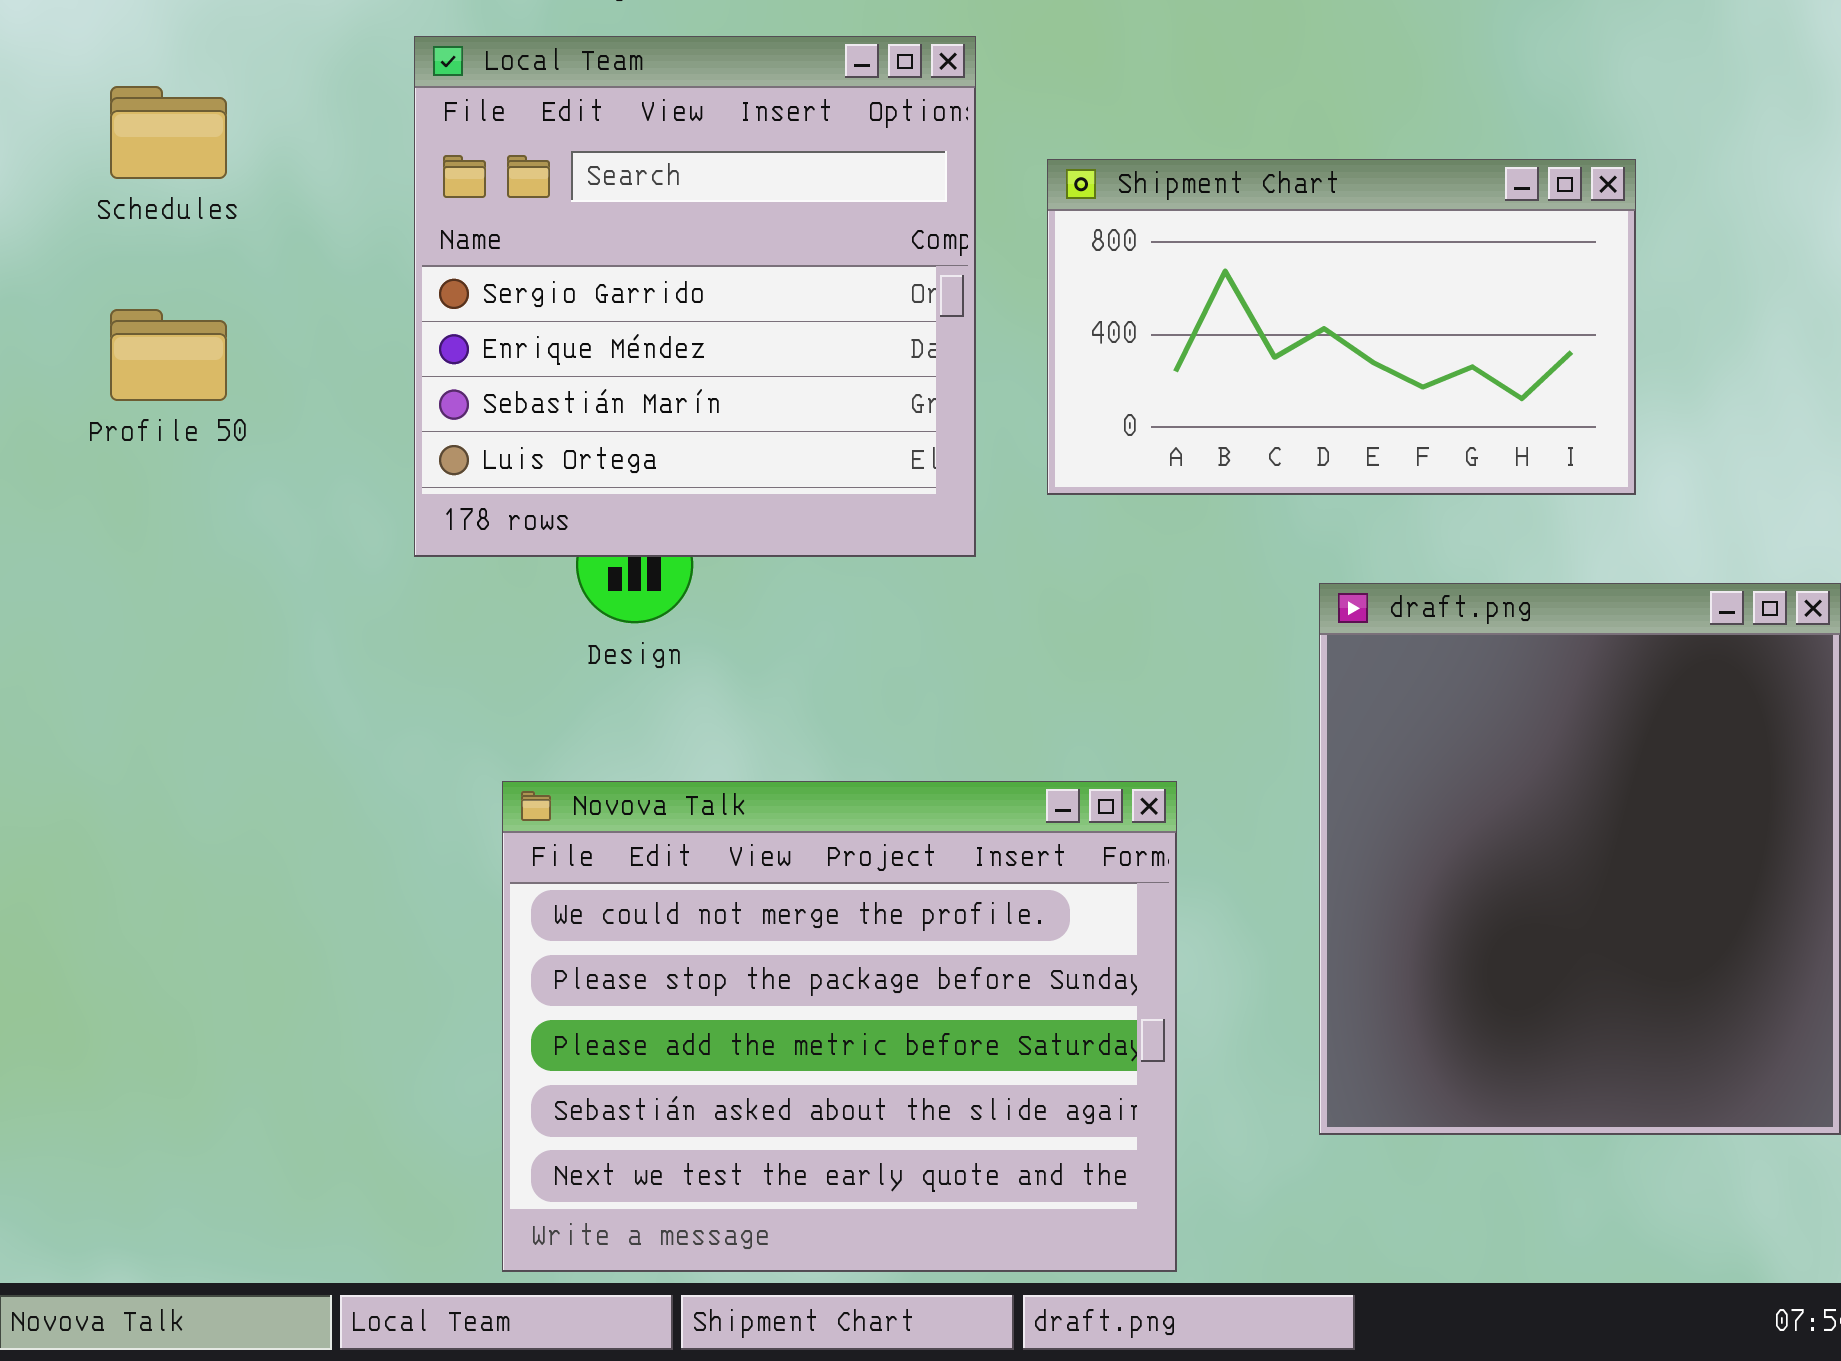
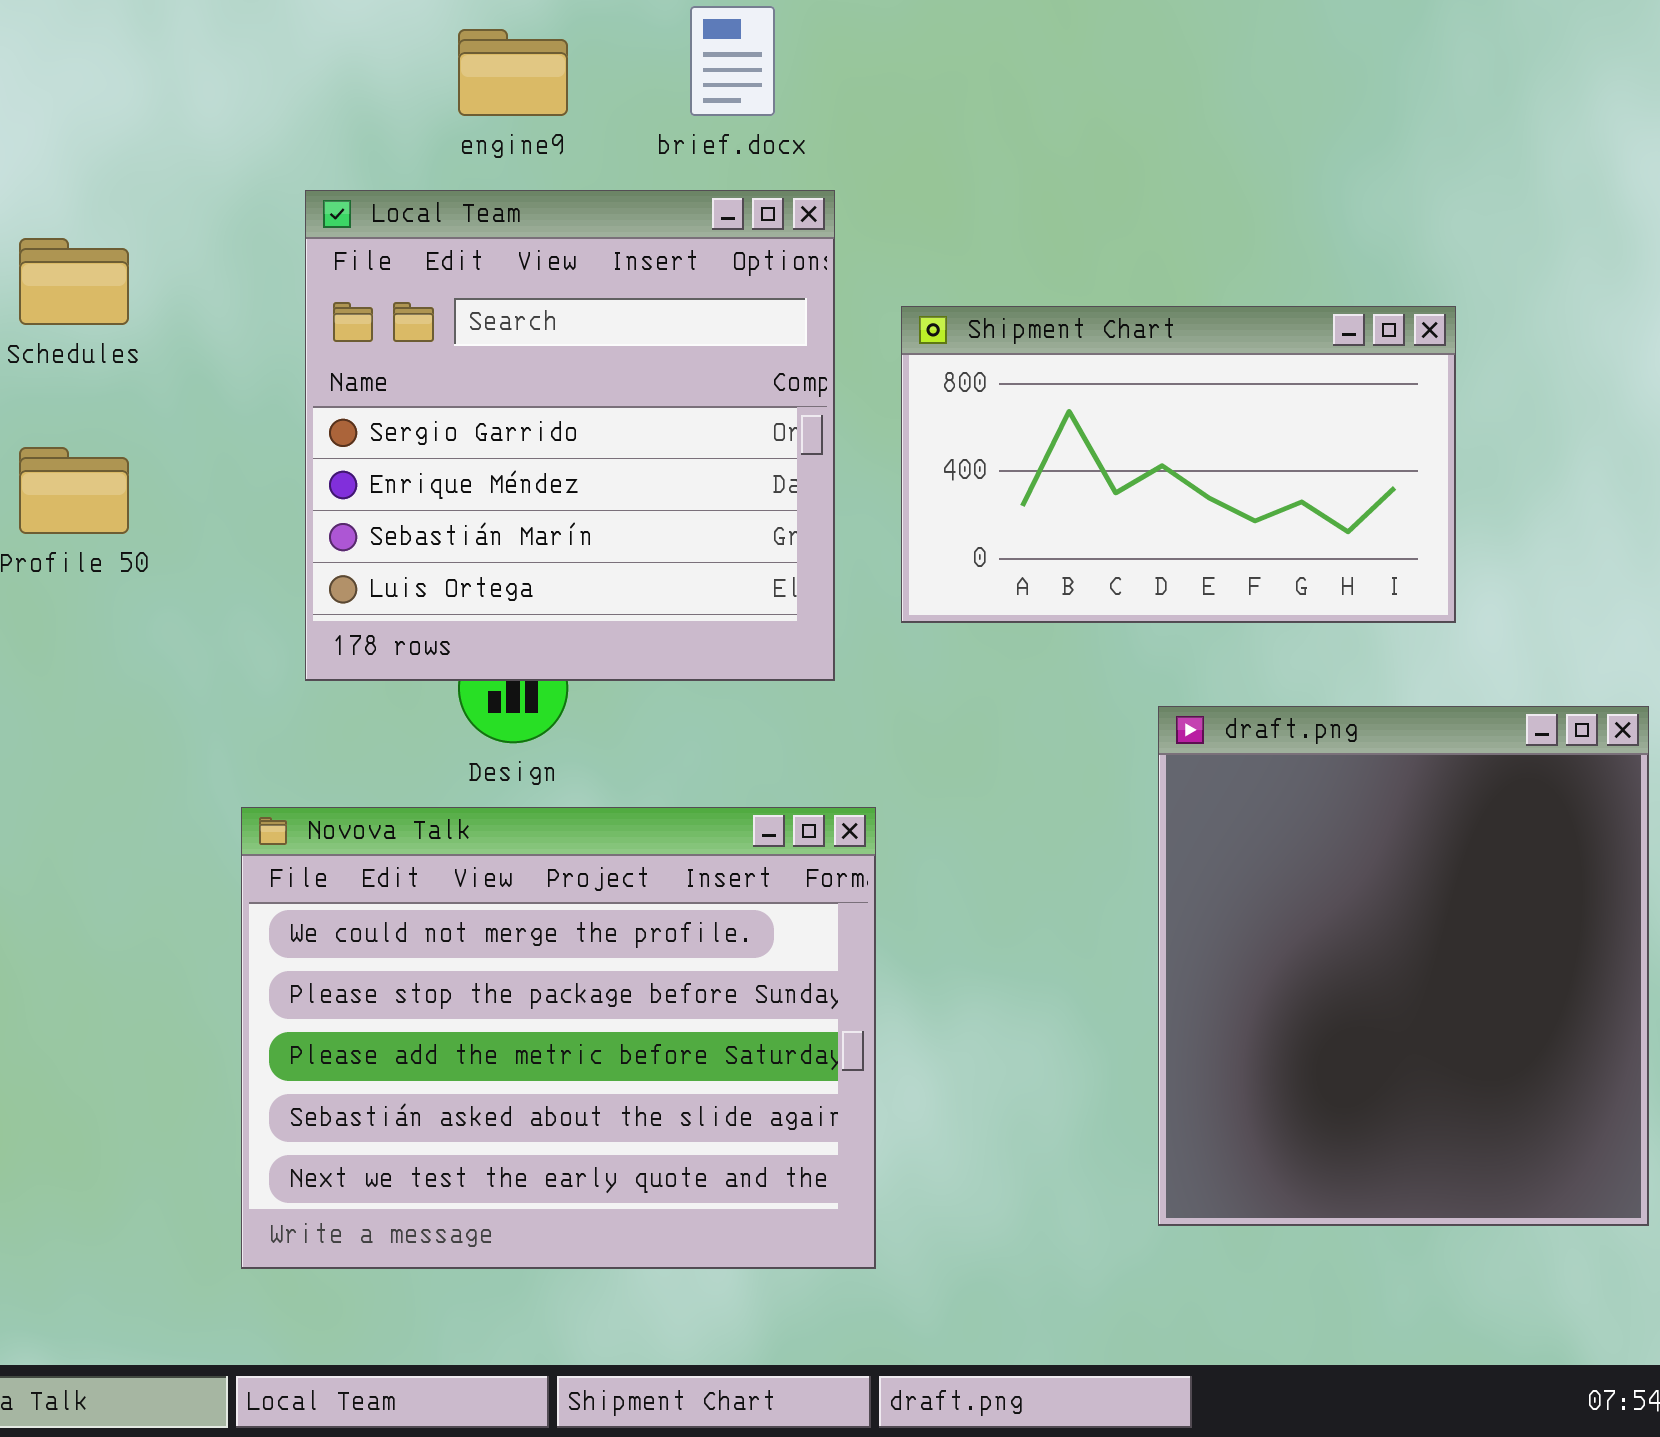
Novova Talk: [502,781,1177,1272] -> [241,807,876,1269], moved

